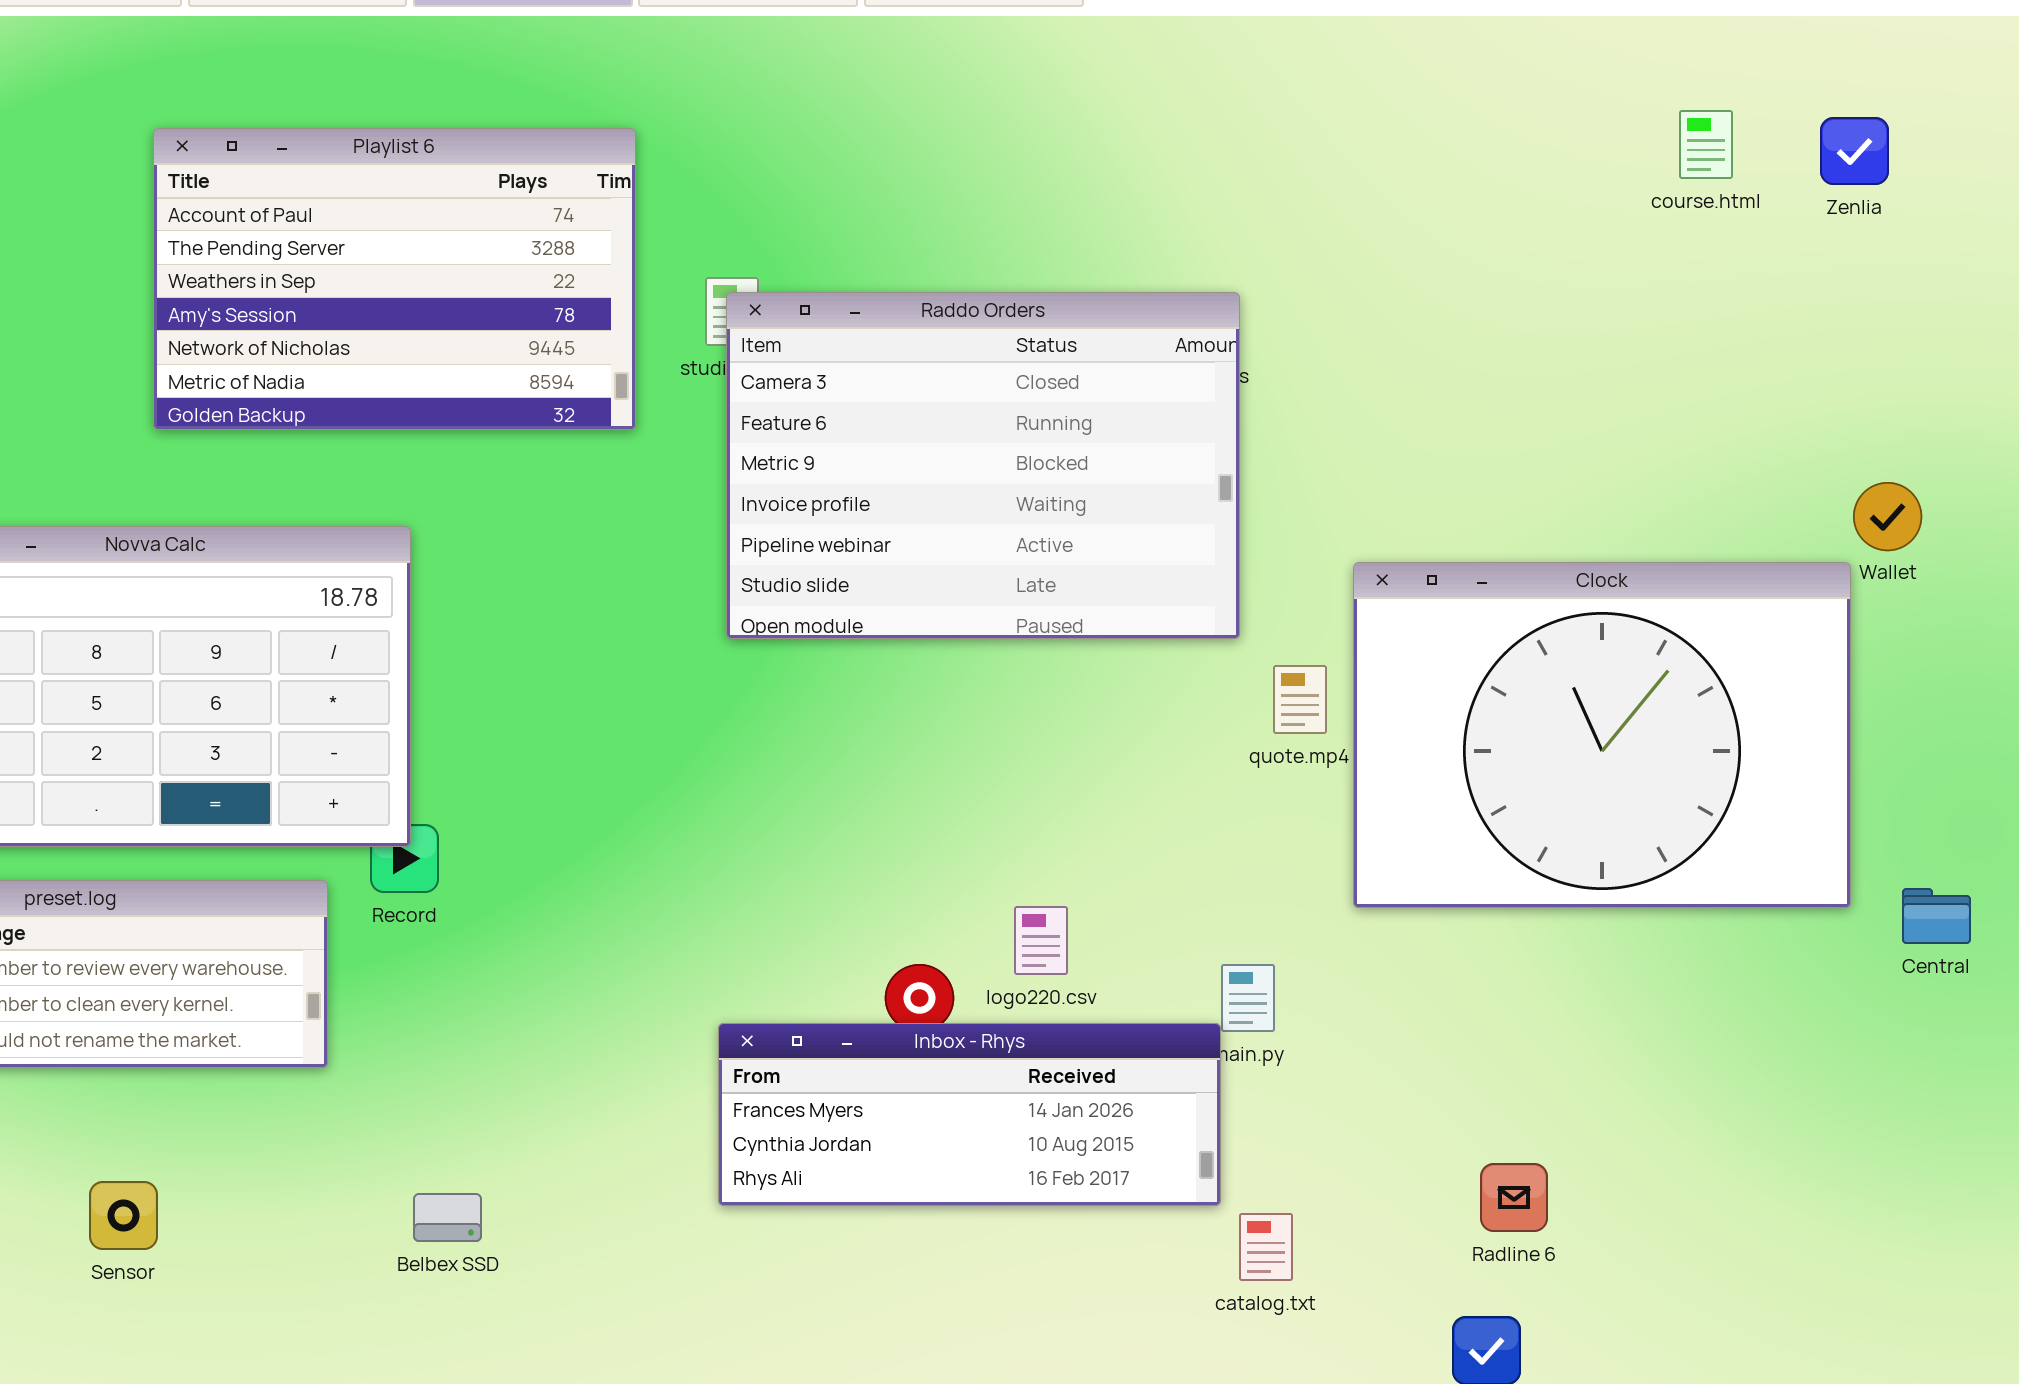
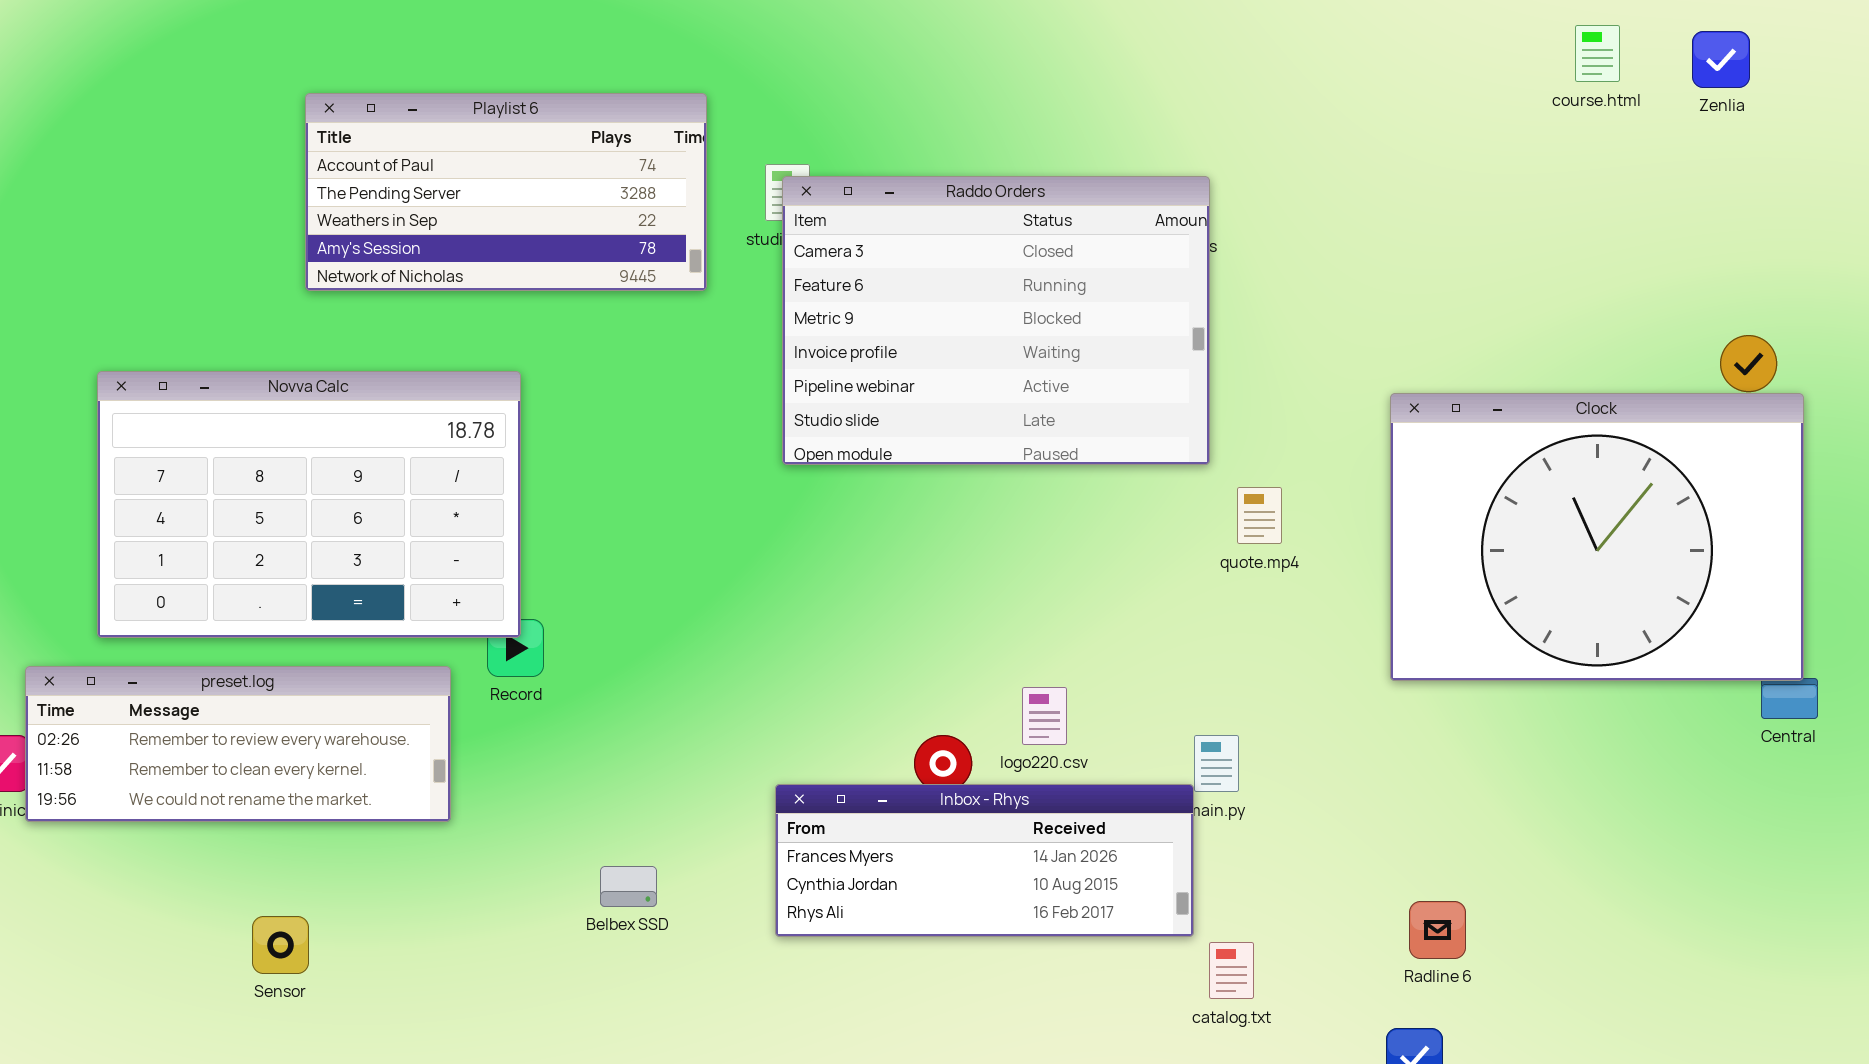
Playlist 6: [153,128,636,430] -> [305,93,707,291], resized
Clock: [1353,562,1851,908] -> [1390,393,1804,681], moved
Belbex SSD: [413,1193,482,1242] -> [600,866,657,907], moved

